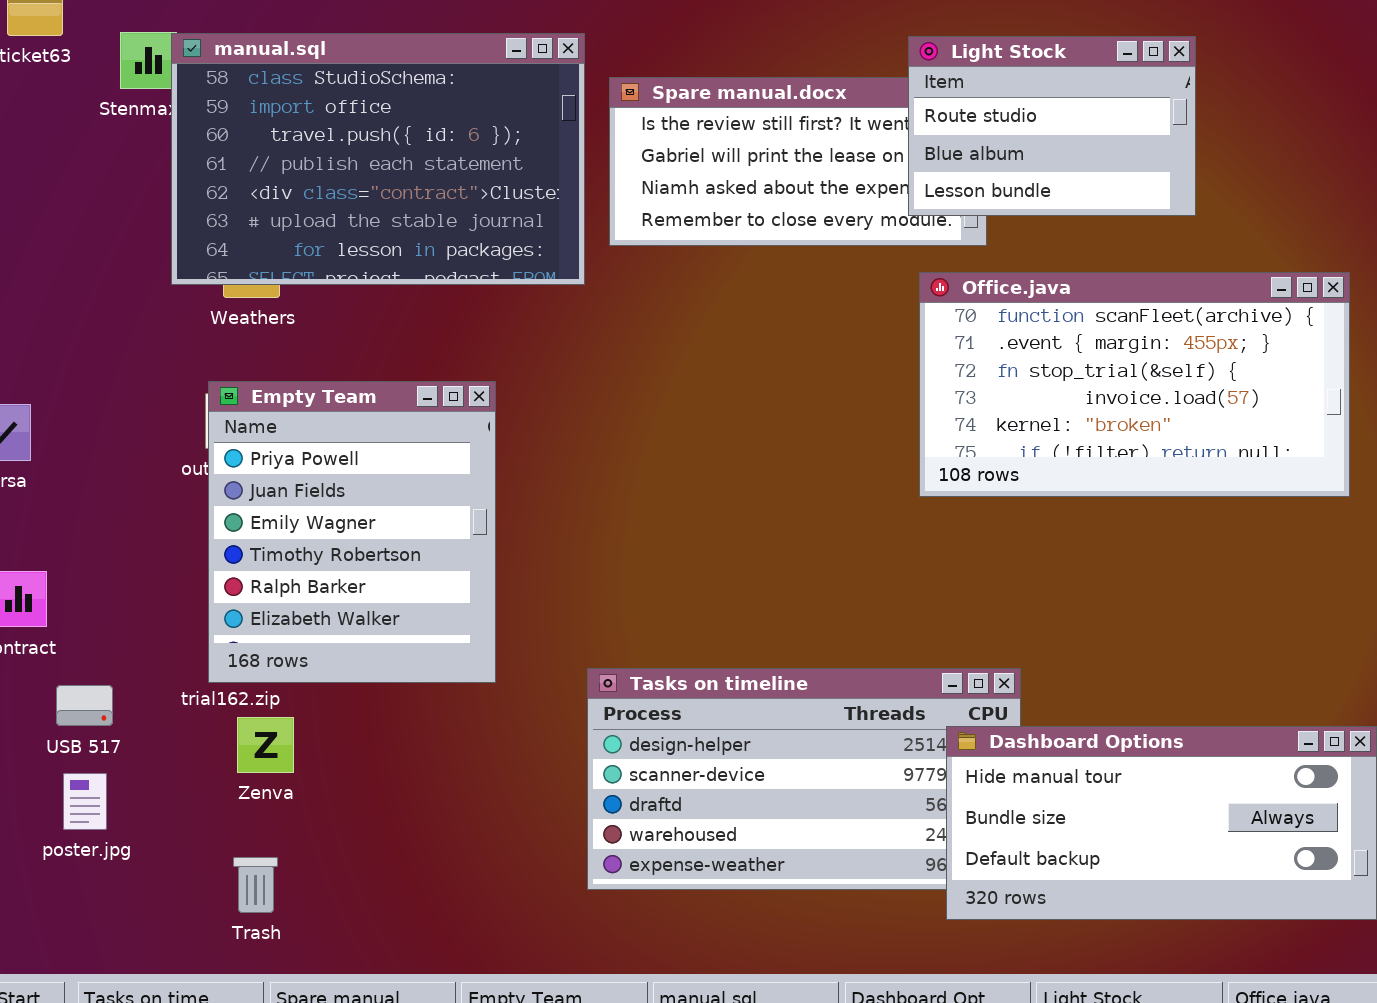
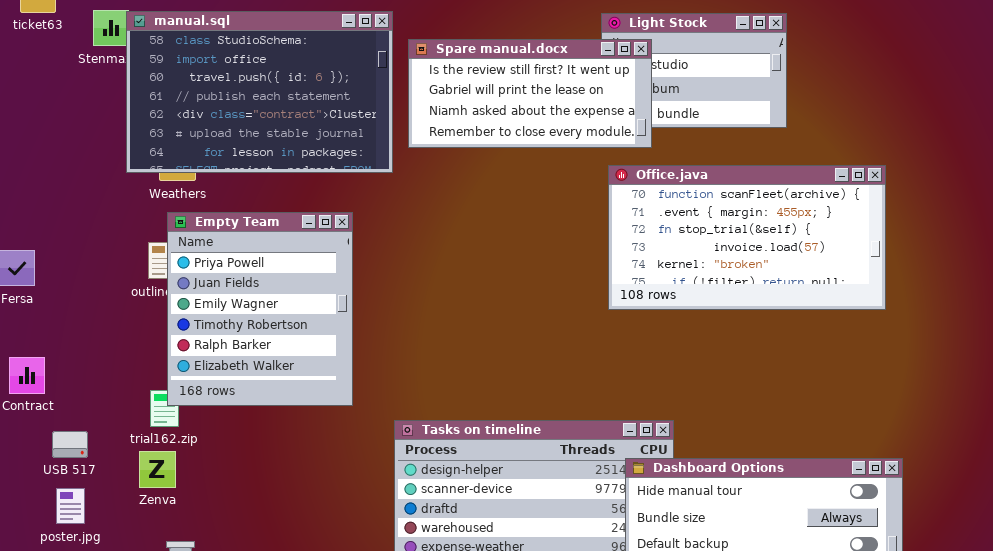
Spare manual.docx: [609,77,987,246] -> [408,39,652,148], raised
Empty Team: [208,381,496,683] -> [167,212,353,406], moved
Zenva: [237,717,294,773] -> [139,451,176,488], moved

